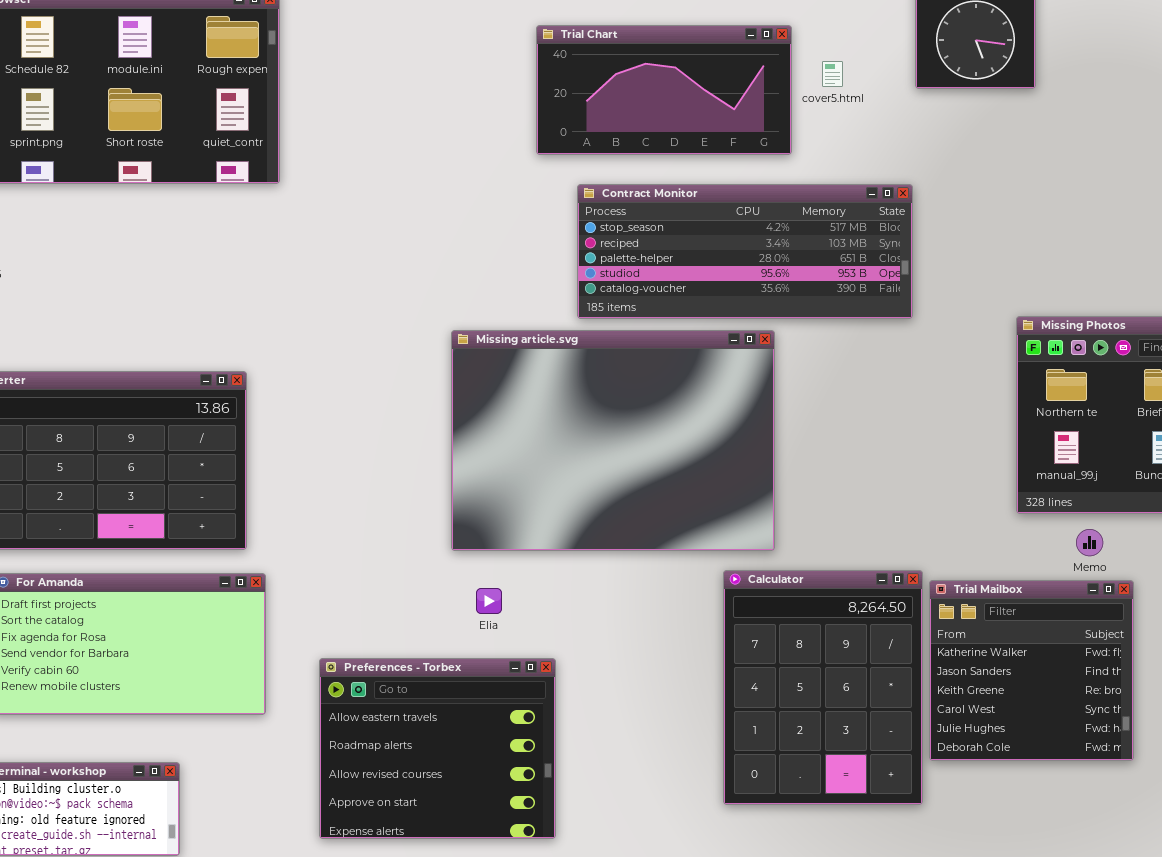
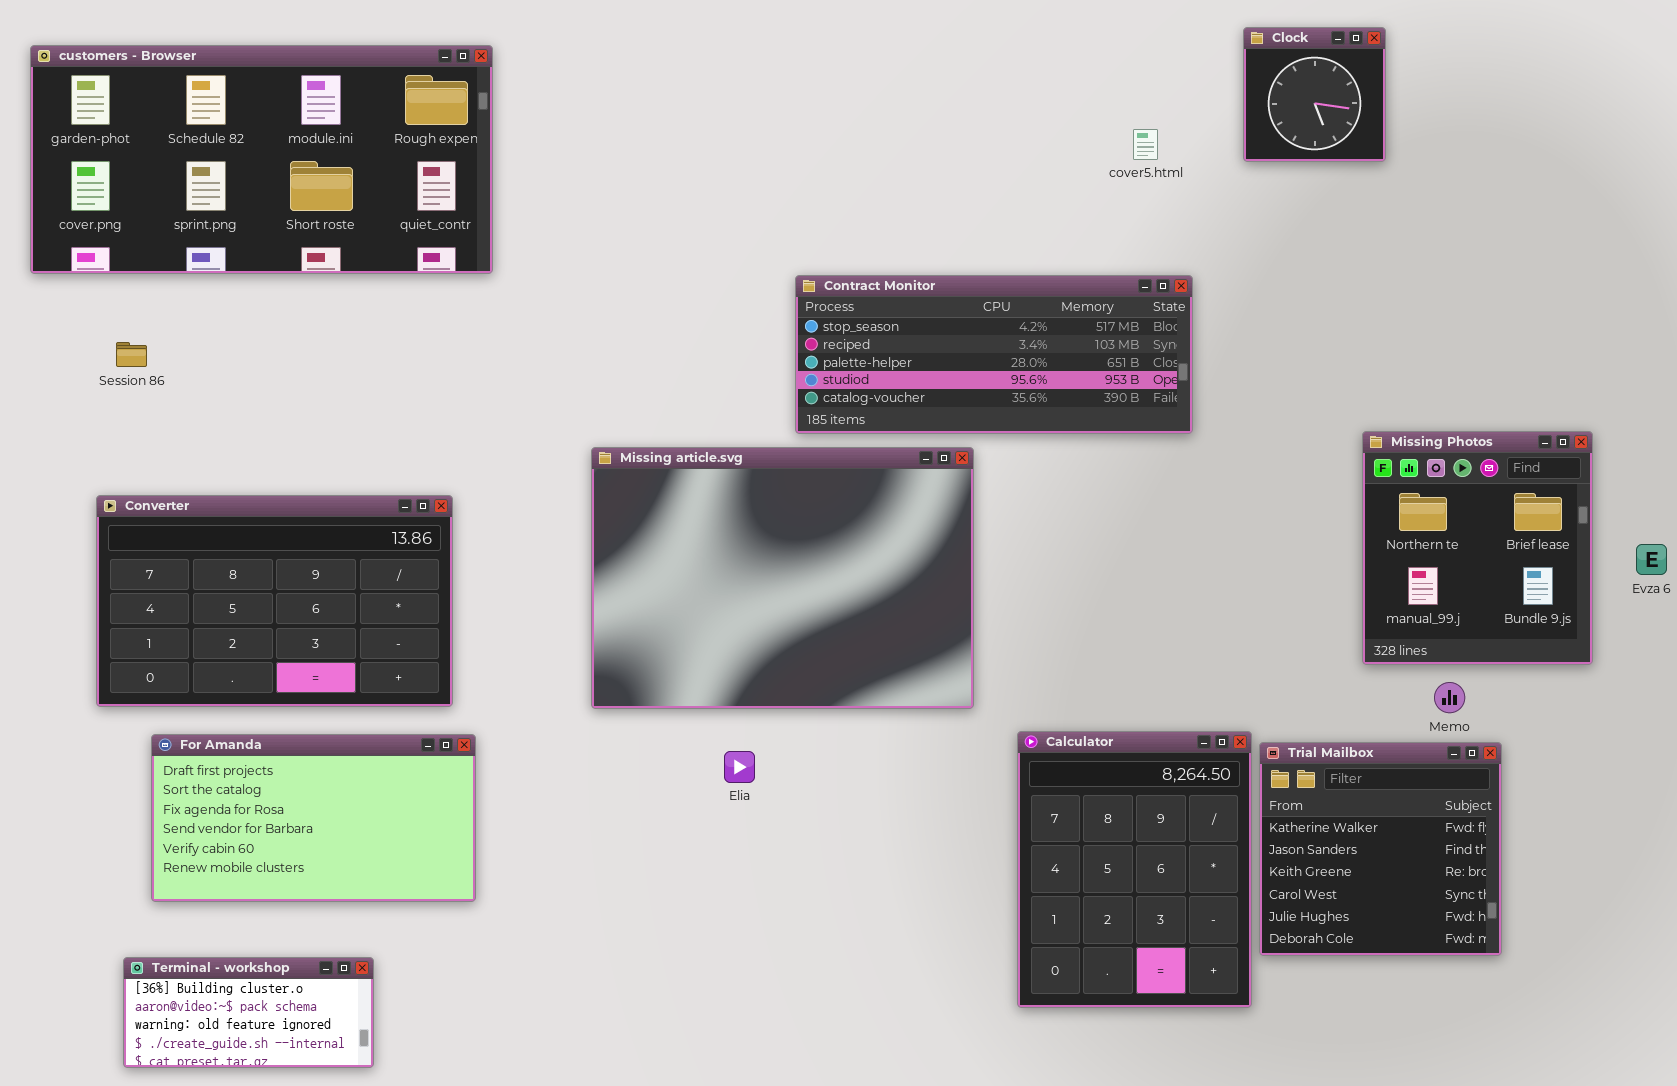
Trial Chart: [536,25,792,155] -> none, closed
Contract Monitor: [577,184,913,319] -> [795,275,1193,434], moved
Missing article.svg: [451,330,775,551] -> [591,447,974,709], moved
Preferences - Torbex: [319,658,556,839] -> none, closed

